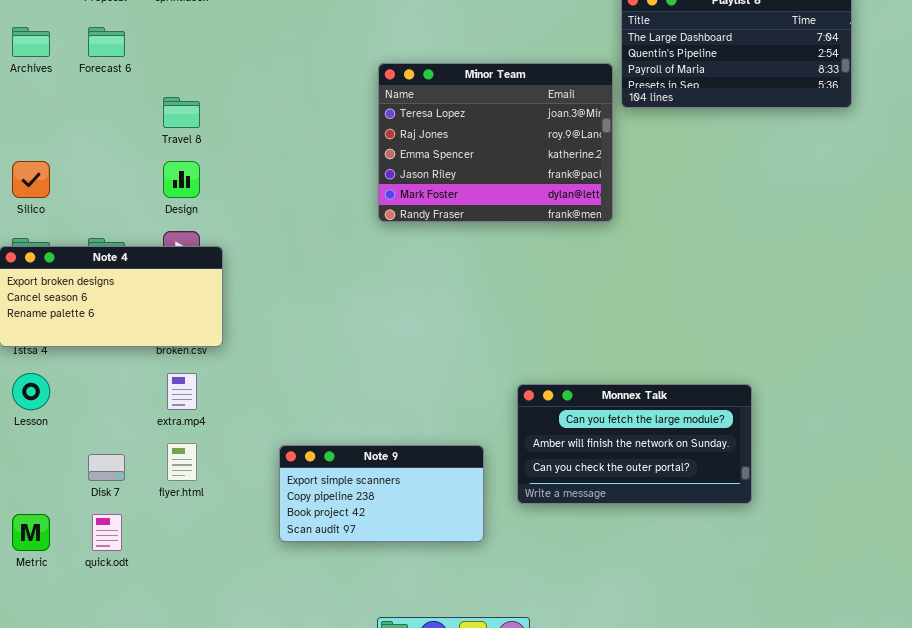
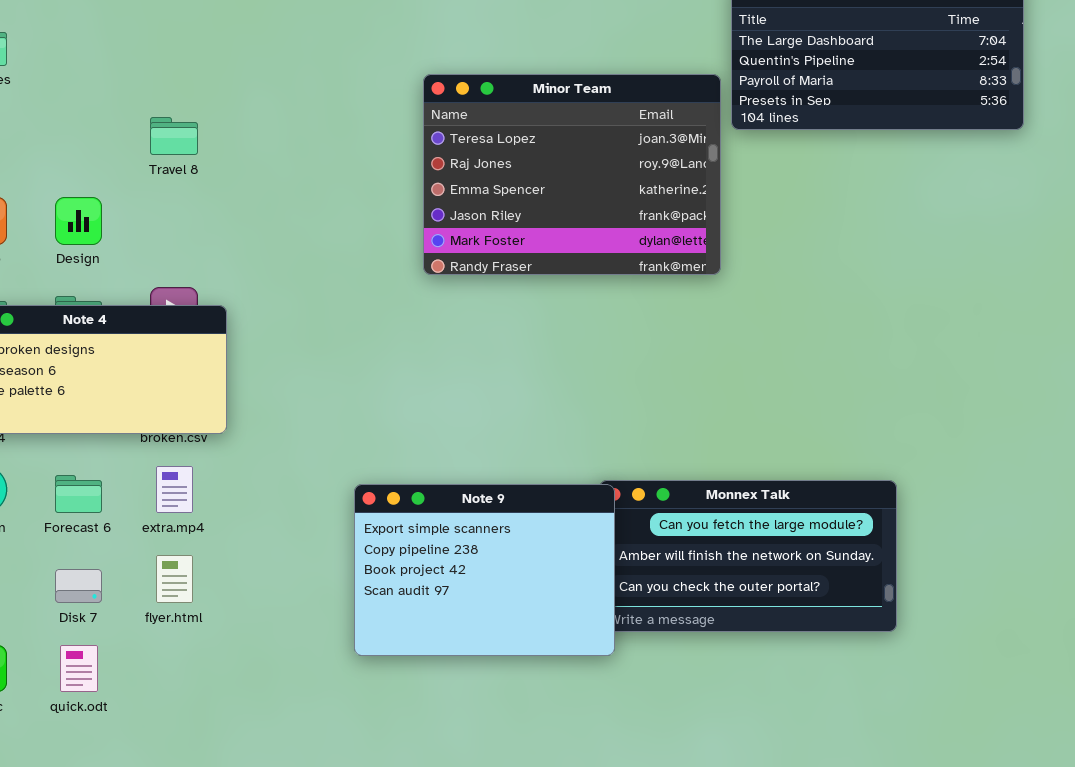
Forecast 6: [88,27,125,57] -> [55,475,102,513], moved
Design: [163,161,200,198] -> [55,197,102,245], moved
Note 9: [279,445,484,542] -> [354,484,615,656], moved, resized

